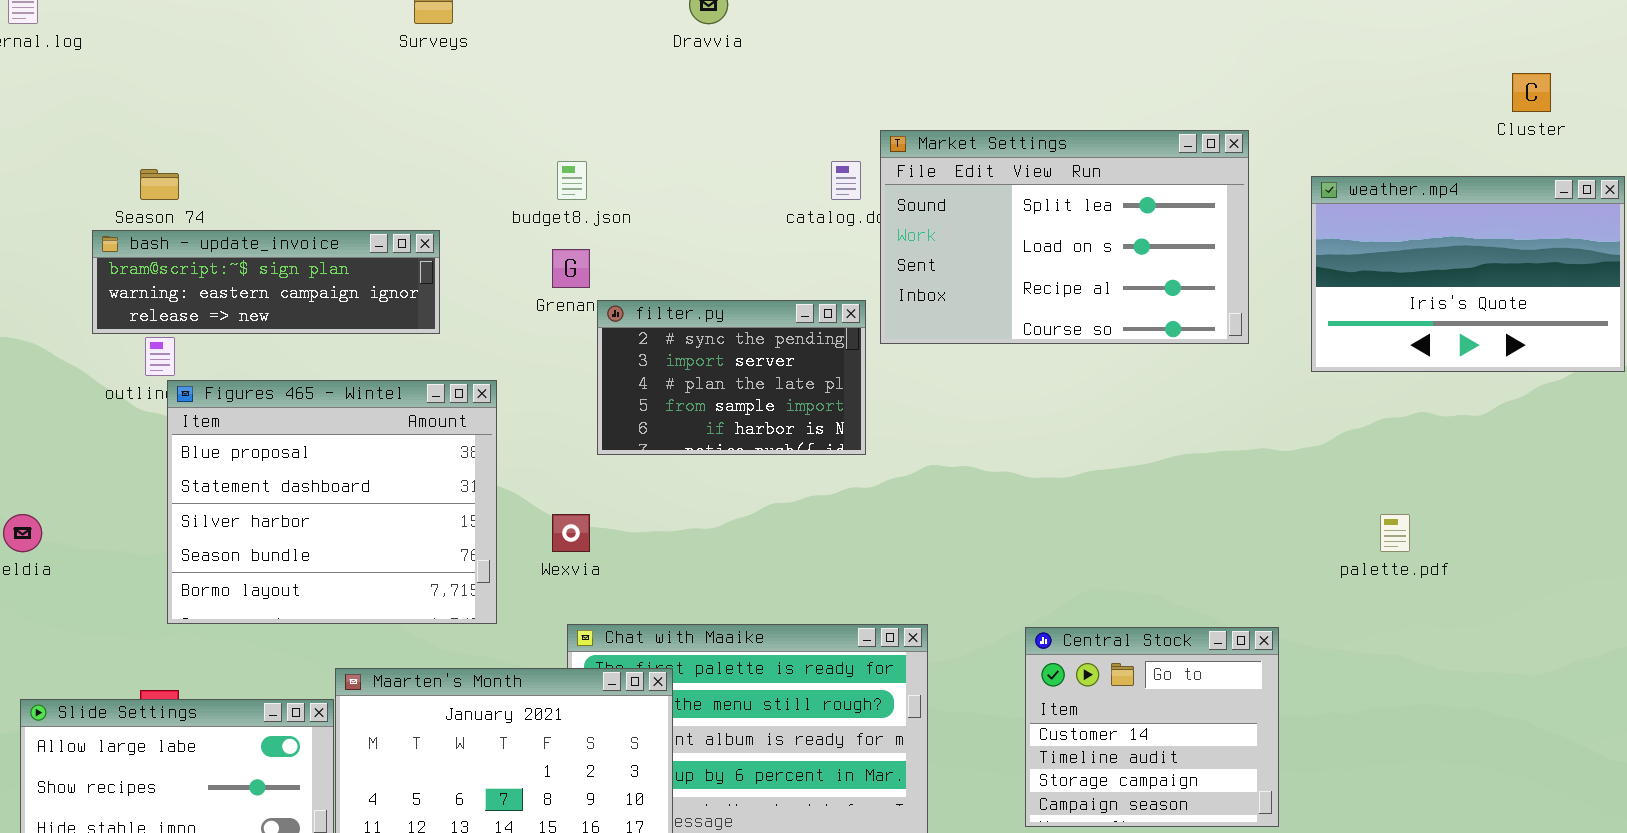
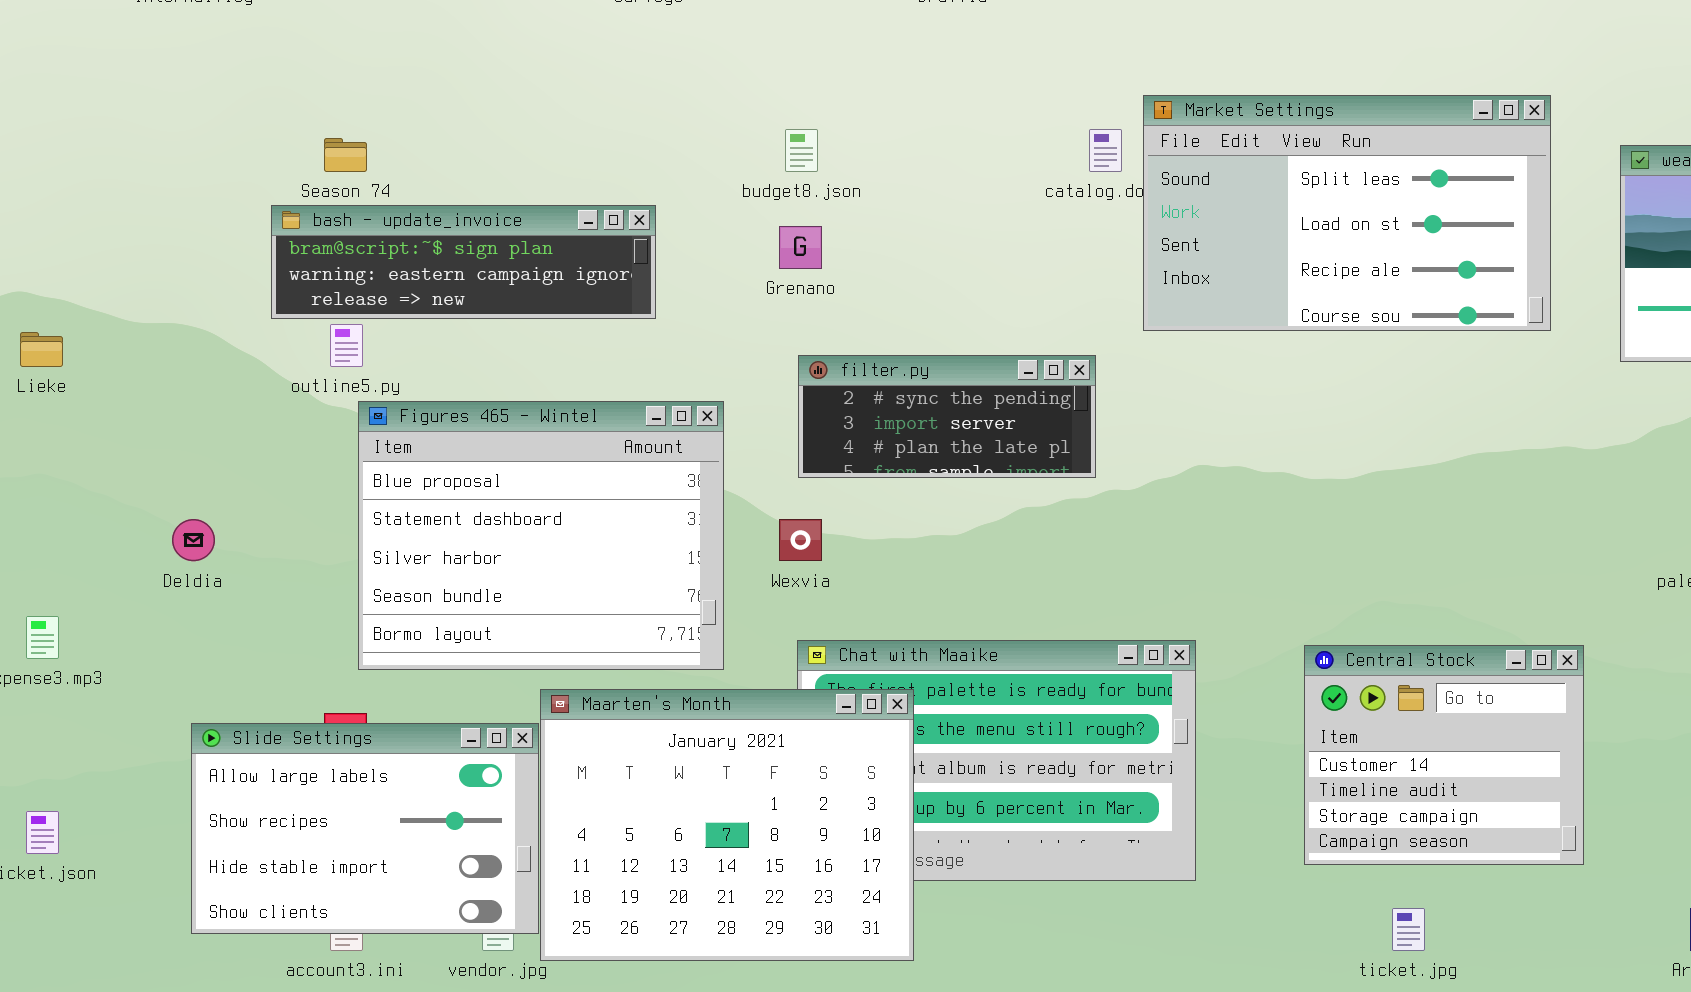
filter.py: [597,300,866,455] -> [798,355,1096,478], moved, resized
Figures 465 - Wintel: [167,380,497,624] -> [358,401,724,670], moved

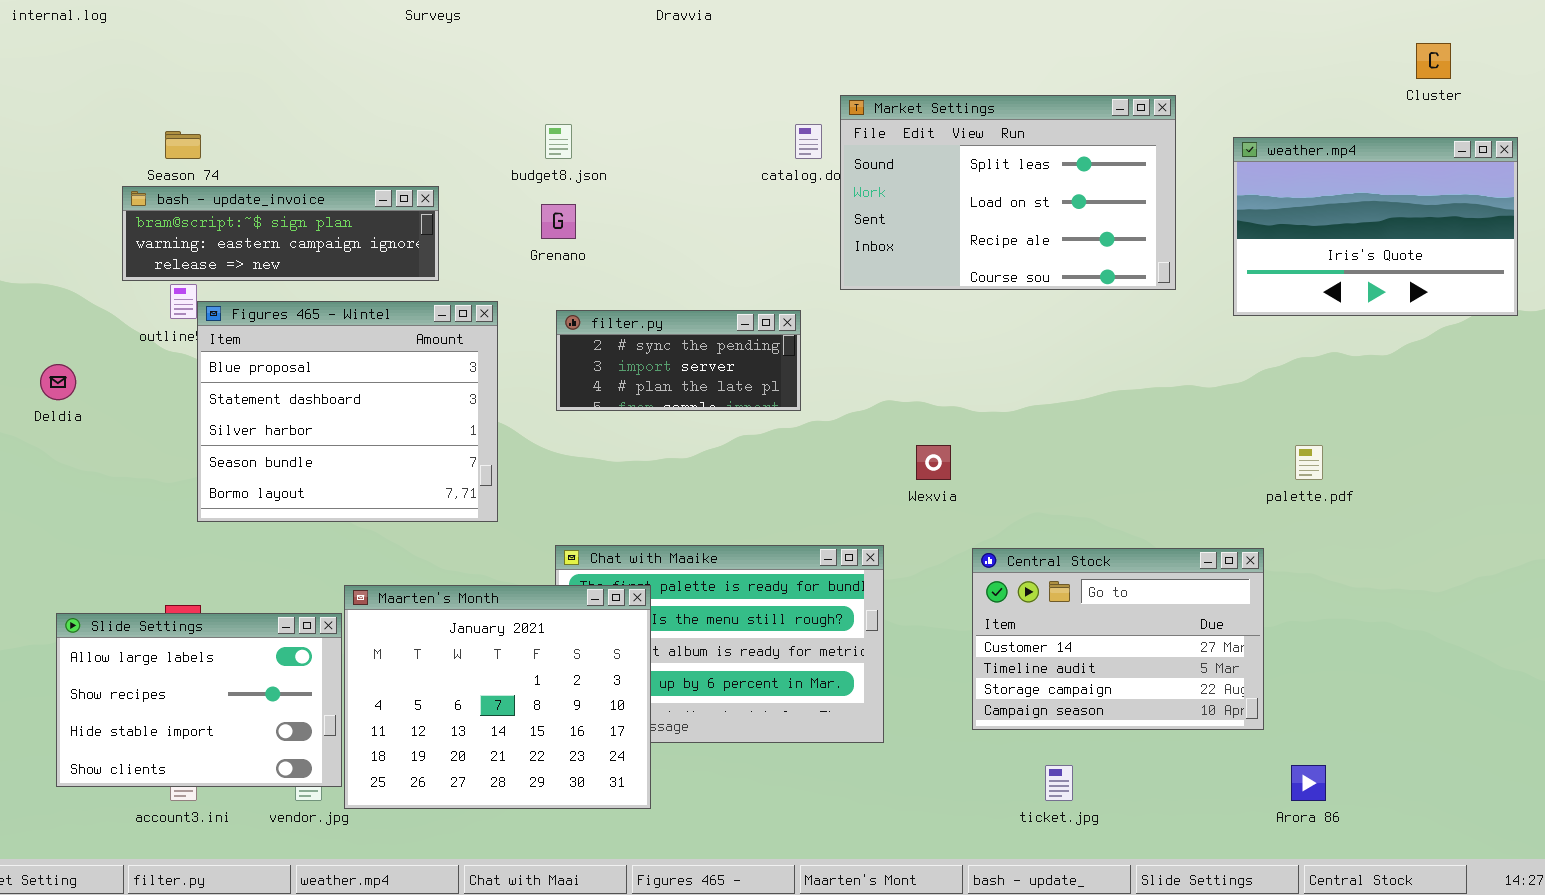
Figures 465 - Wintel: [358,401,724,670] -> [197,301,498,522], moved
Deldia: [172,519,215,561] -> [40,364,76,400], moved
Wexvia: [779,519,822,561] -> [916,445,951,480], moved
Central Stock: [1304,645,1584,865] -> [972,548,1264,730], resized

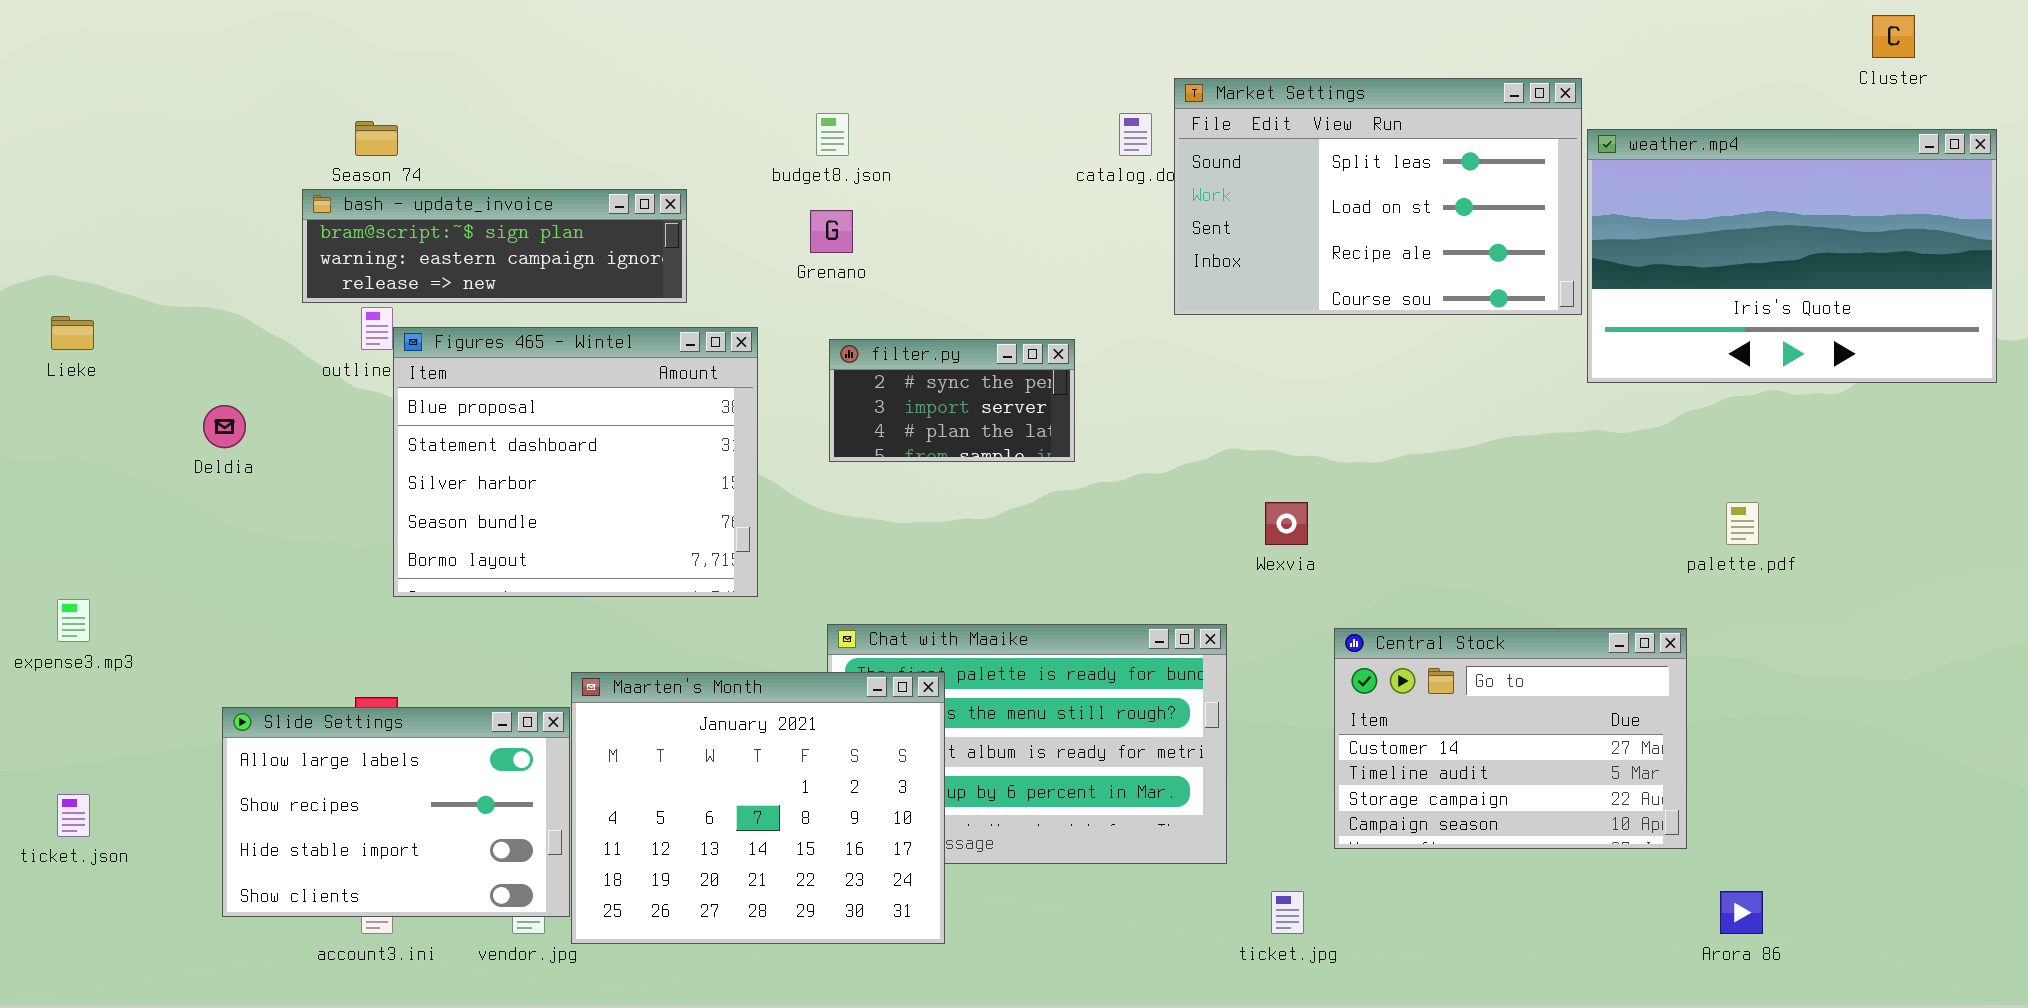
weather.mp4: [1233,137,1518,316] -> [1587,129,1997,383], resized
filter.py: [556,310,801,411] -> [829,339,1075,462], resized
ticket.jpg: [1045,765,1073,801] -> [1271,891,1304,934], moved

